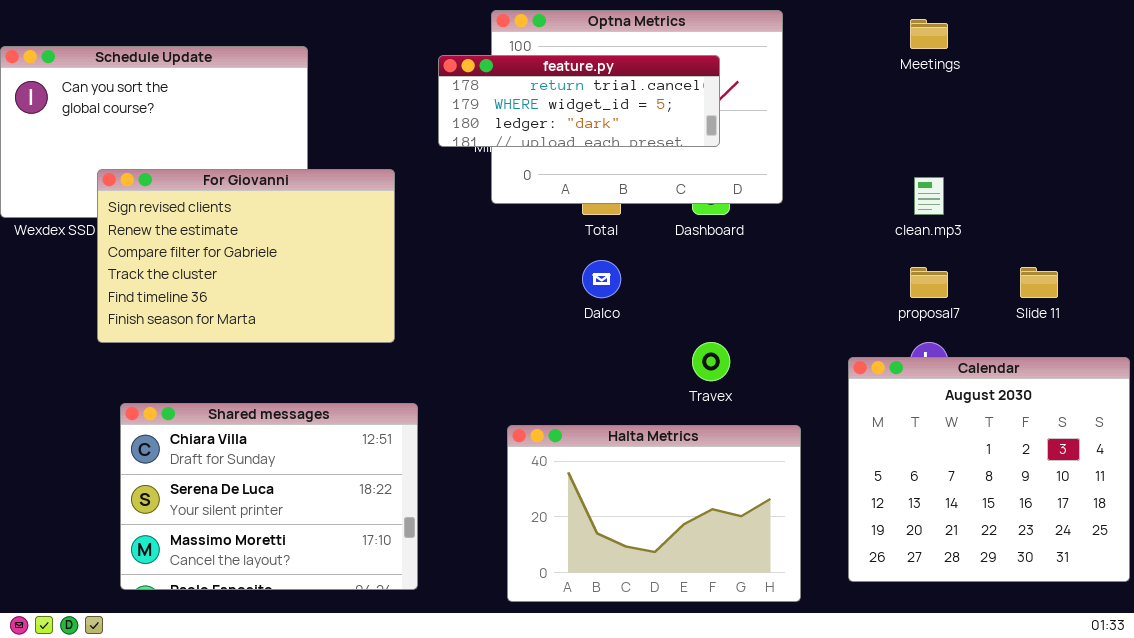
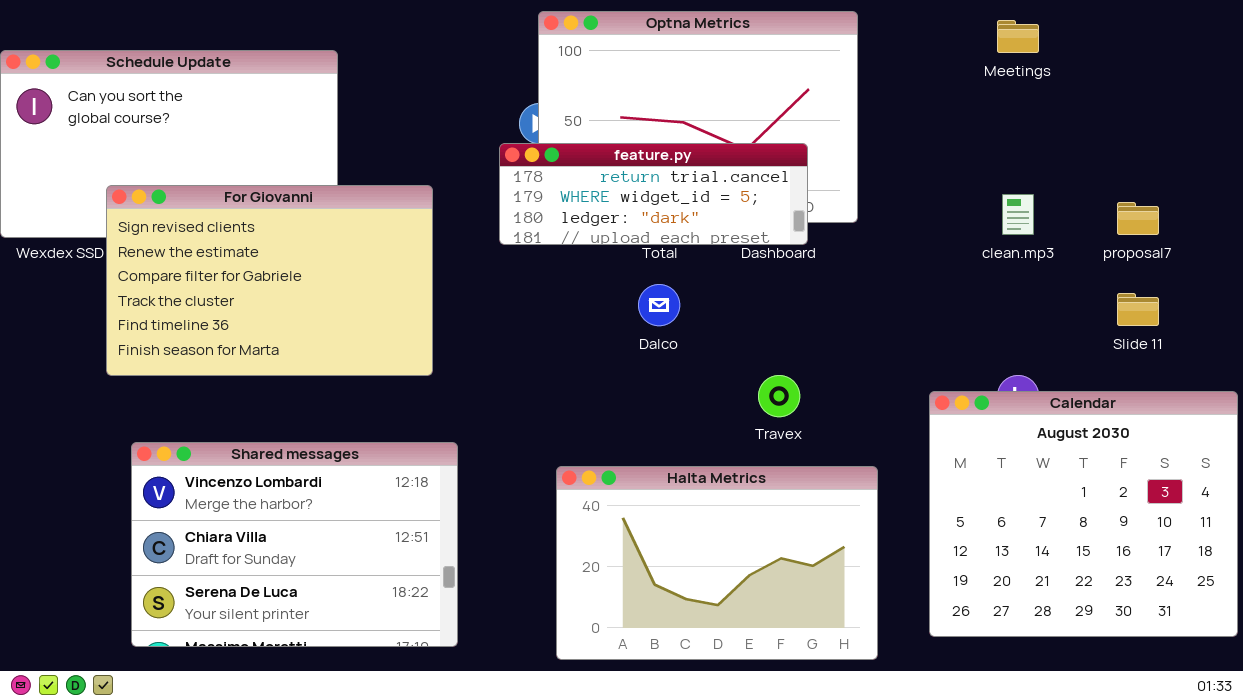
feature.py: [438,55,720,147] -> [499,143,808,245], moved
proposal7: [910,267,948,298] -> [1117,202,1159,235], moved
Shared messages: [120,403,418,590] -> [131,442,458,647], scrolled up 1 row

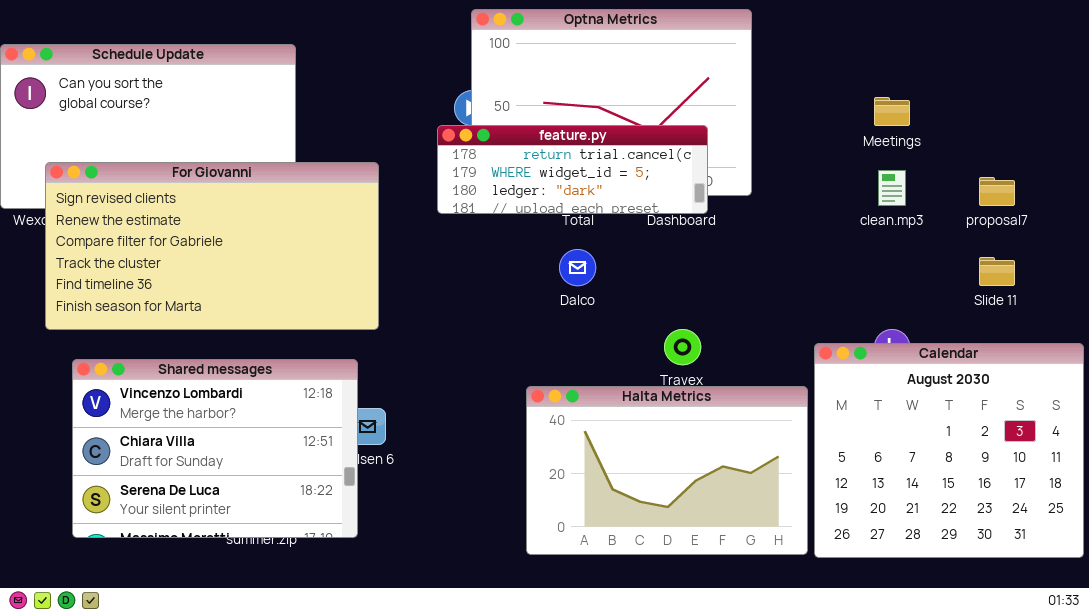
Meetings: [997,20,1039,53] -> [874,97,910,126], moved
For Giovanni: [106,185,433,376] -> [45,162,379,330], resized
Shared messages: [131,442,458,647] -> [72,359,358,538], moved
Halta Metrics: [556,466,878,660] -> [526,386,808,555], moved

